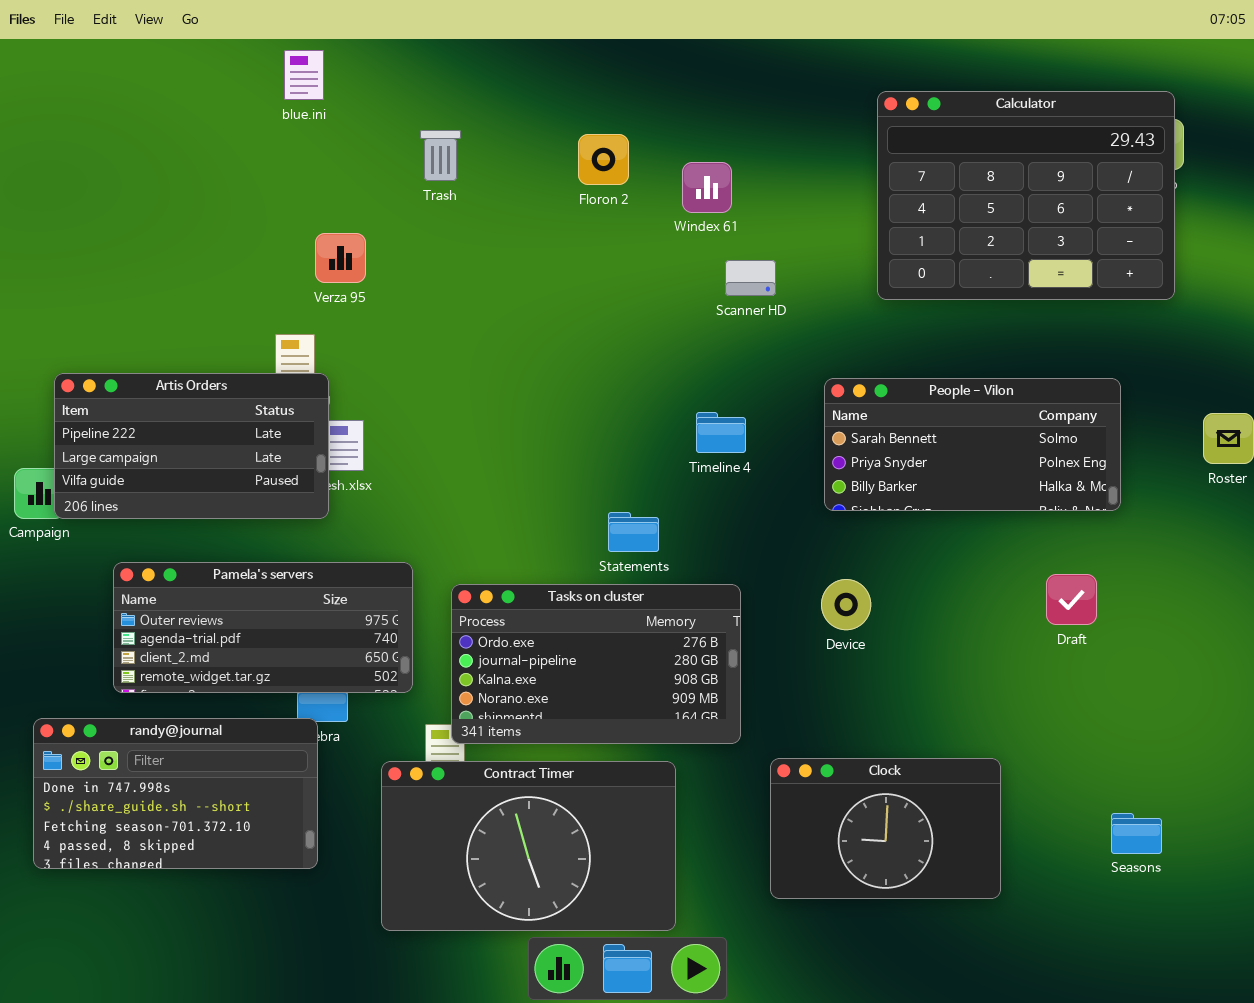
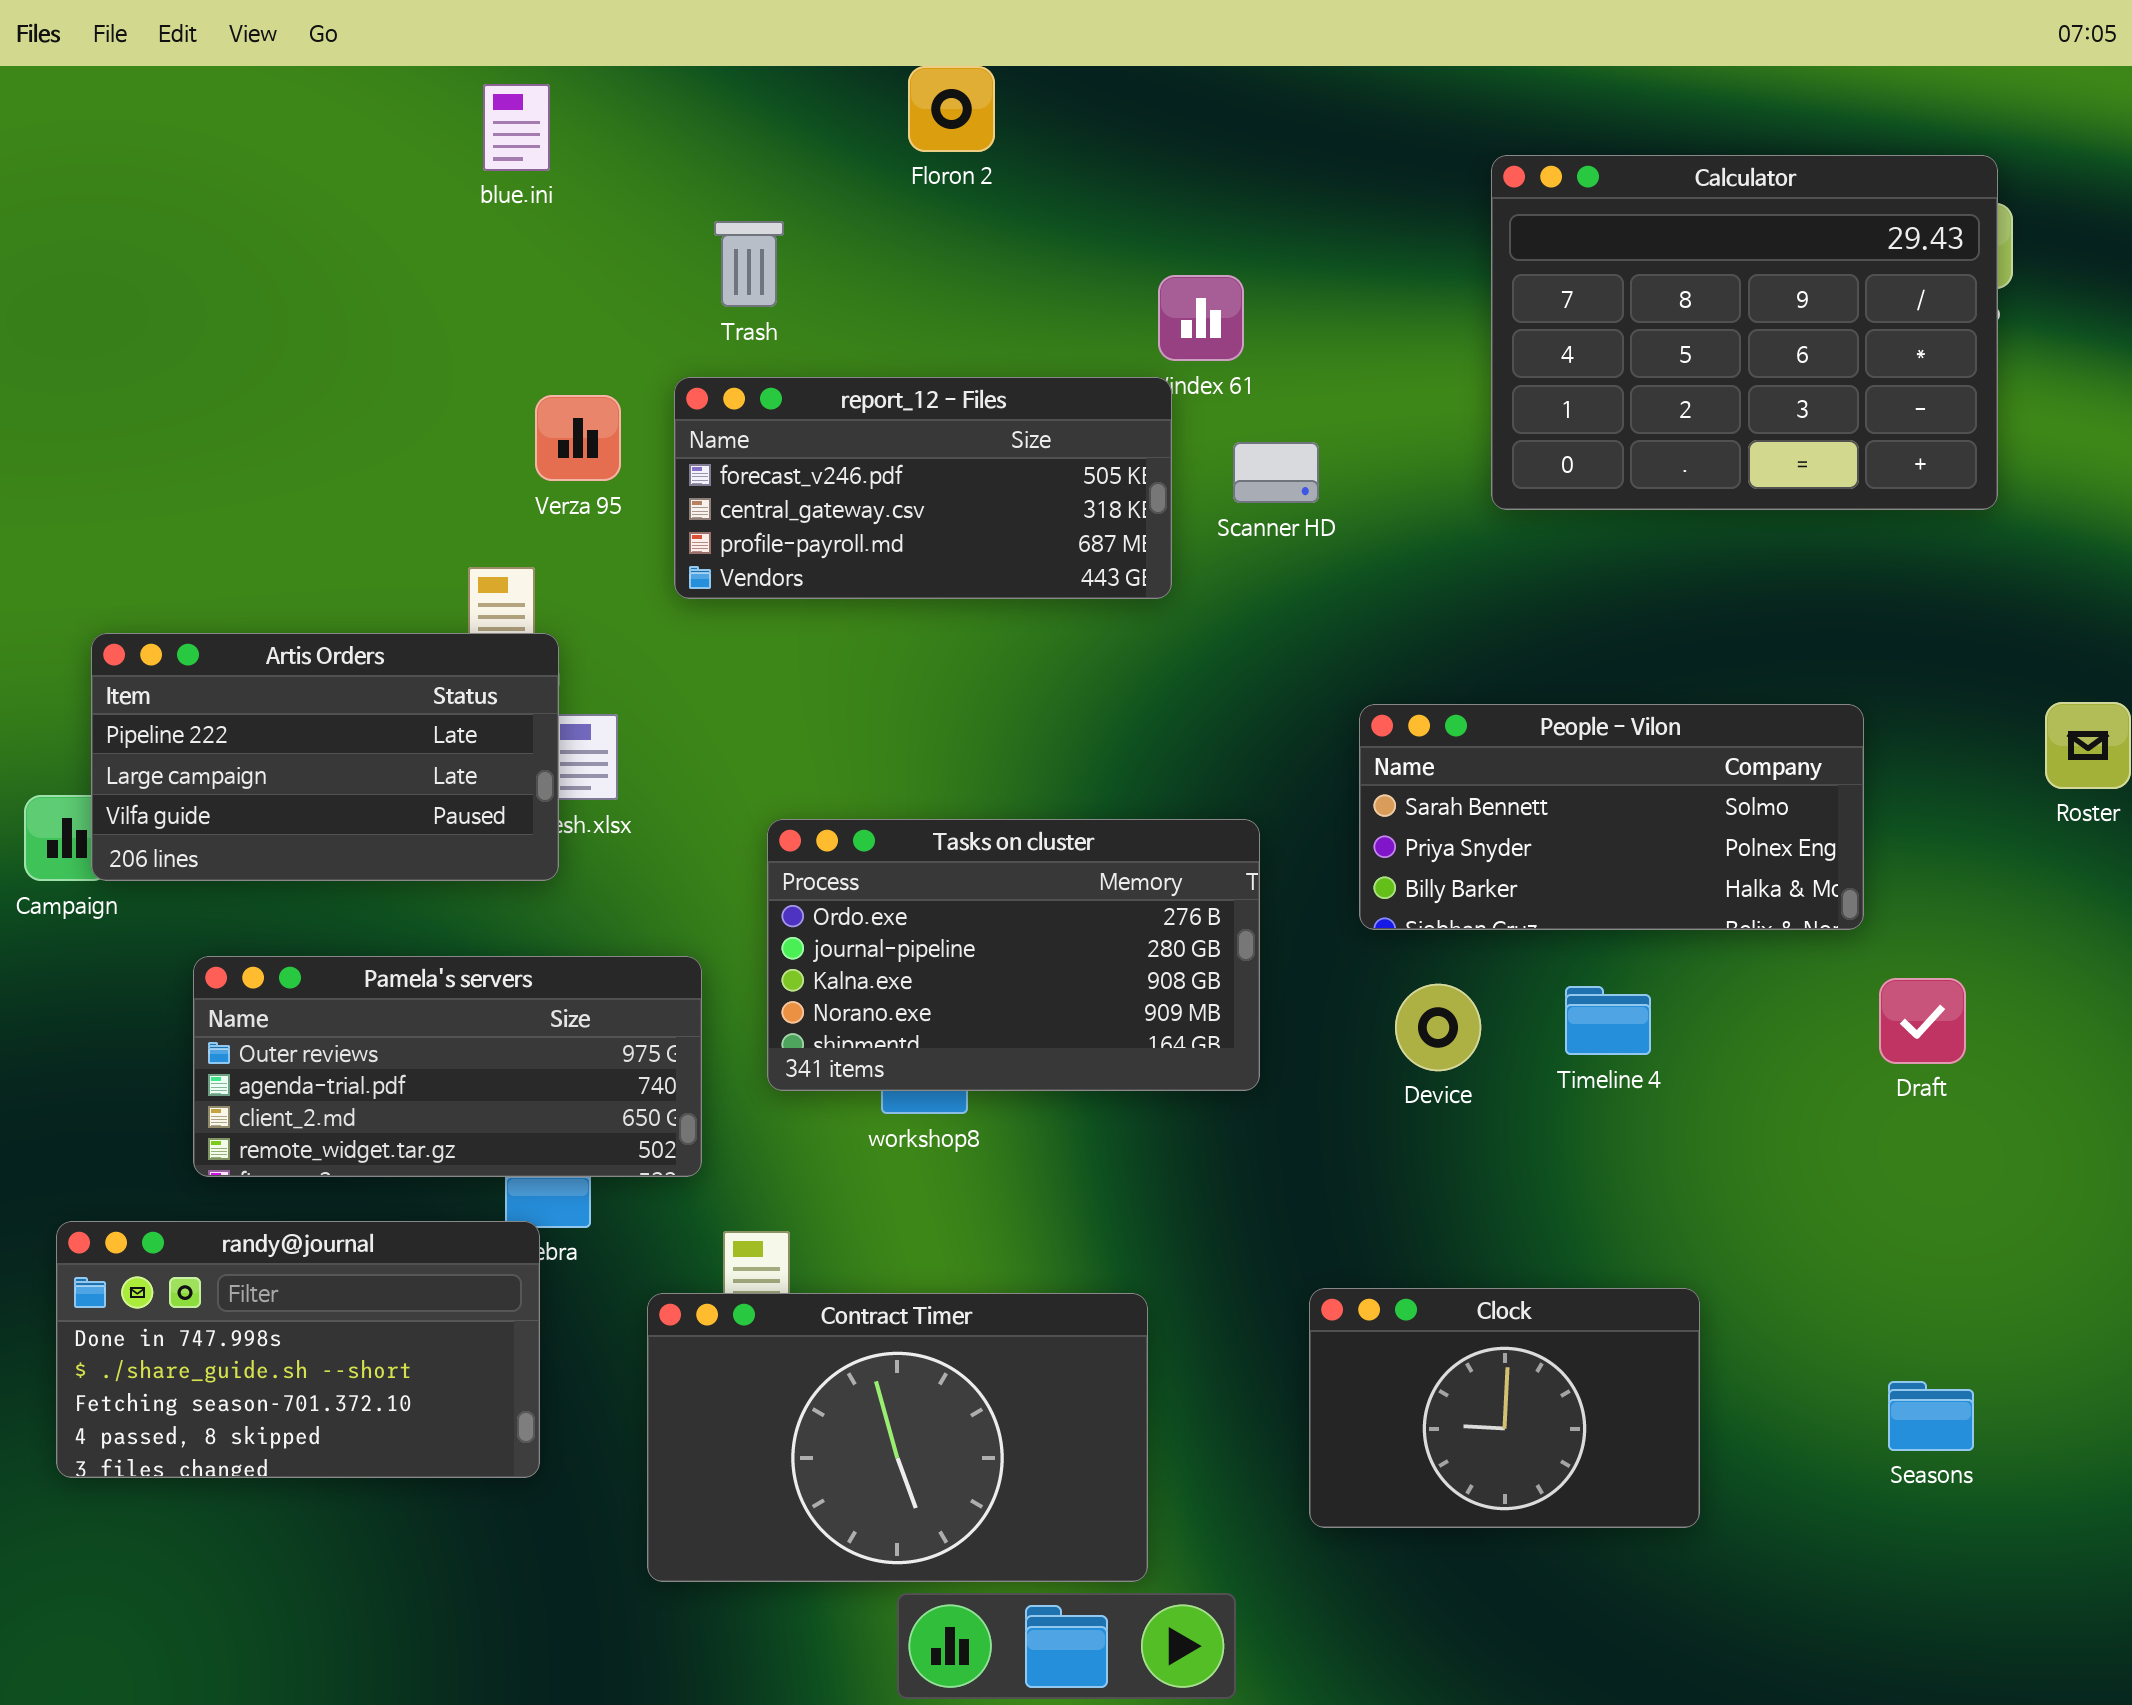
Floron 2: [578,134,629,185] -> [908,66,995,152], moved
report_12 - Files: none -> [674,377,1172,599], opened
People - Vilon: [824,378,1121,511] -> [1359,704,1864,930], moved
Timeline 4: [696,412,746,453] -> [1565,986,1651,1055], moved
Draft: [1046,574,1097,625] -> [1879,978,1966,1064], moved
Tasks on cluster: [451,584,741,744] -> [767,819,1260,1091], moved

